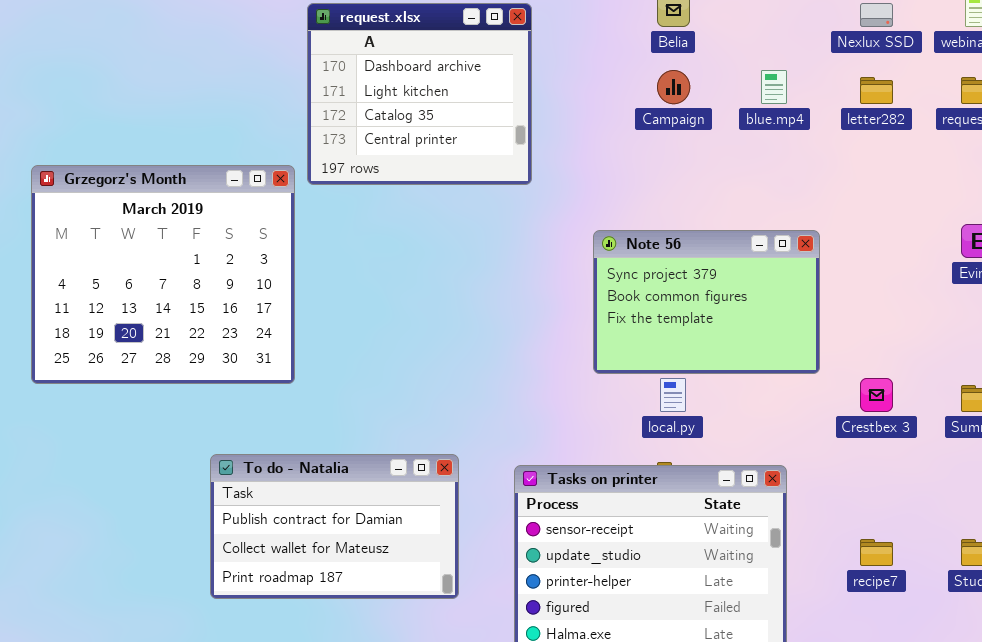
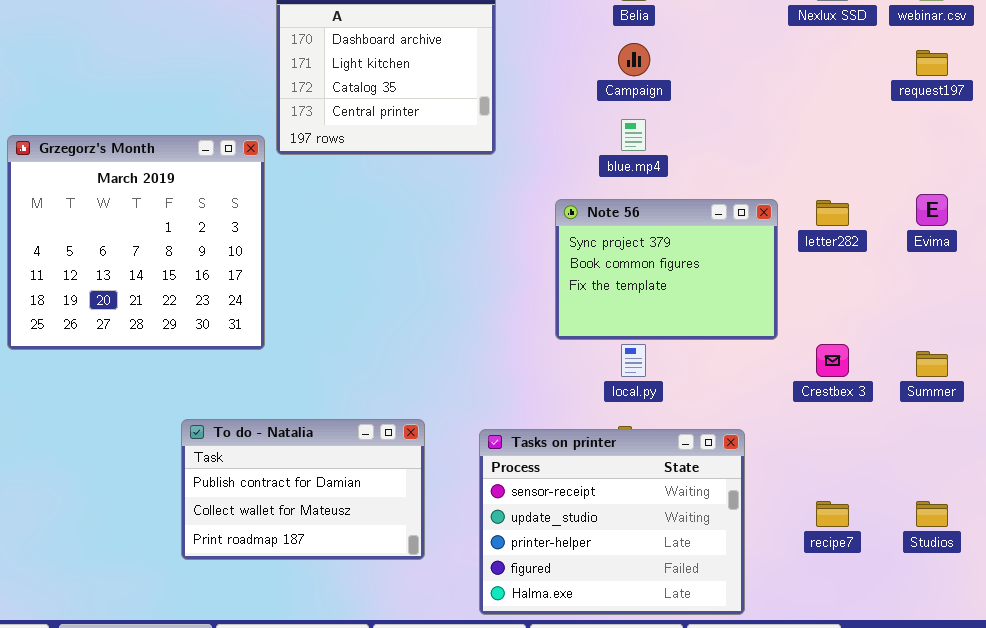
blue.mp4: [761,70,787,104] -> [621,119,646,151], moved
letter282: [860,77,893,104] -> [816,200,849,226], moved

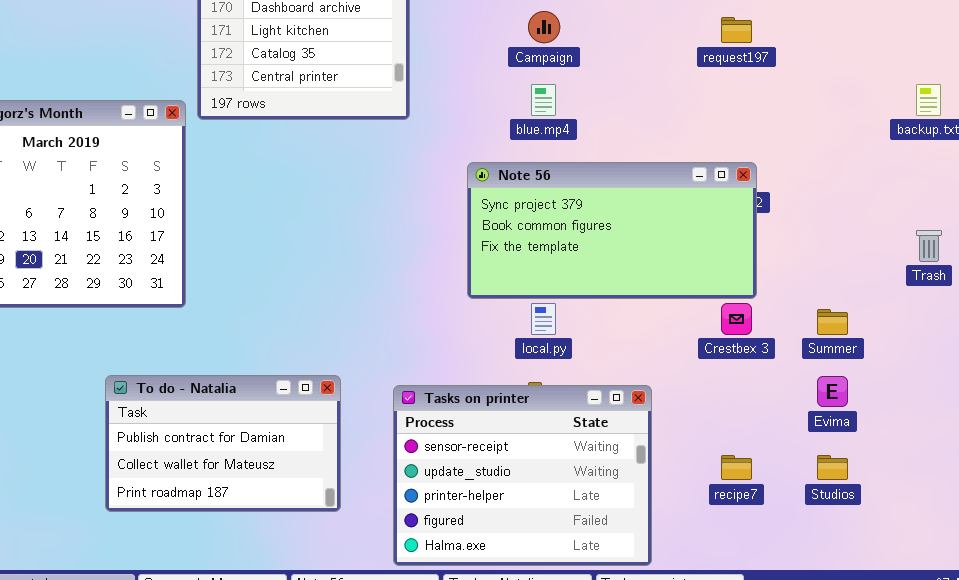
request197: [916,50,948,76] -> [721,17,752,43], moved
Evima: [916,194,948,226] -> [817,376,848,407], moved
Note 56: [555,199,778,340] -> [467,162,757,299], resized

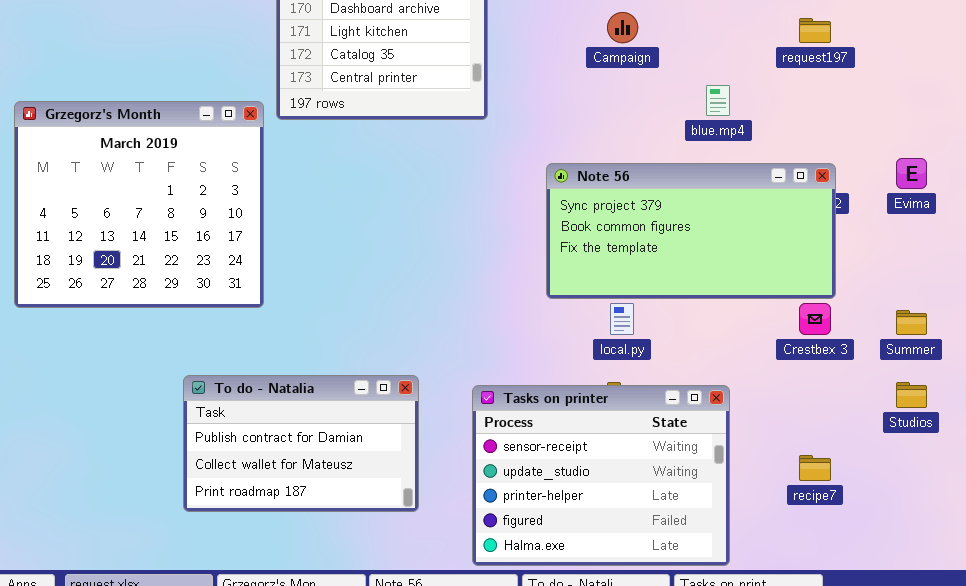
blue.mp4: [531,84,556,116] -> [706,85,730,116], moved
Evima: [817,376,848,407] -> [896,158,927,189], moved
Studios: [817,455,848,480] -> [896,382,927,408], moved

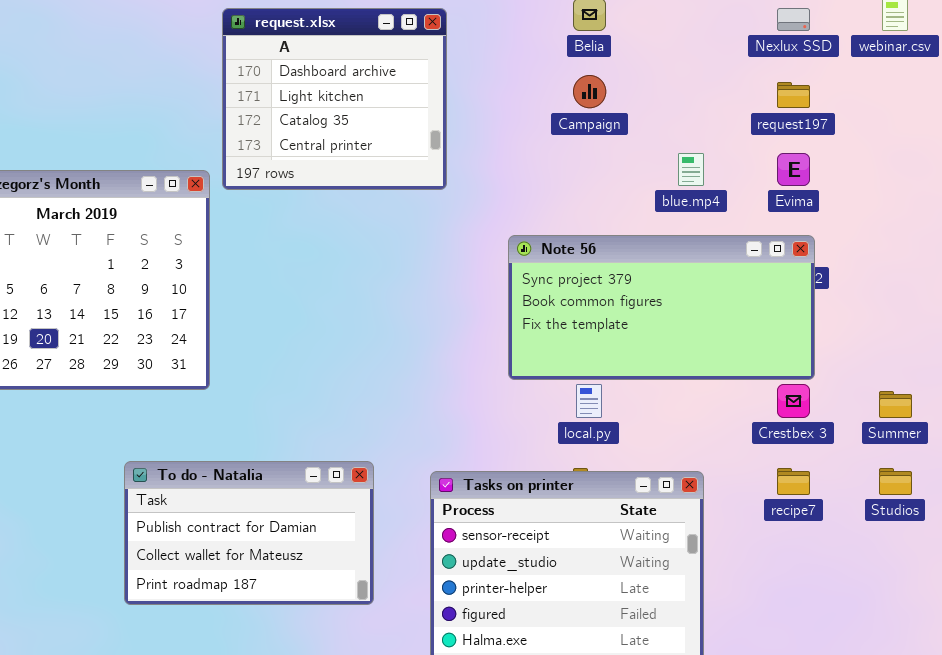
Evima: [896,158,927,189] -> [777,153,810,186], moved
recipe7: [799,455,831,481] -> [777,468,810,495], moved

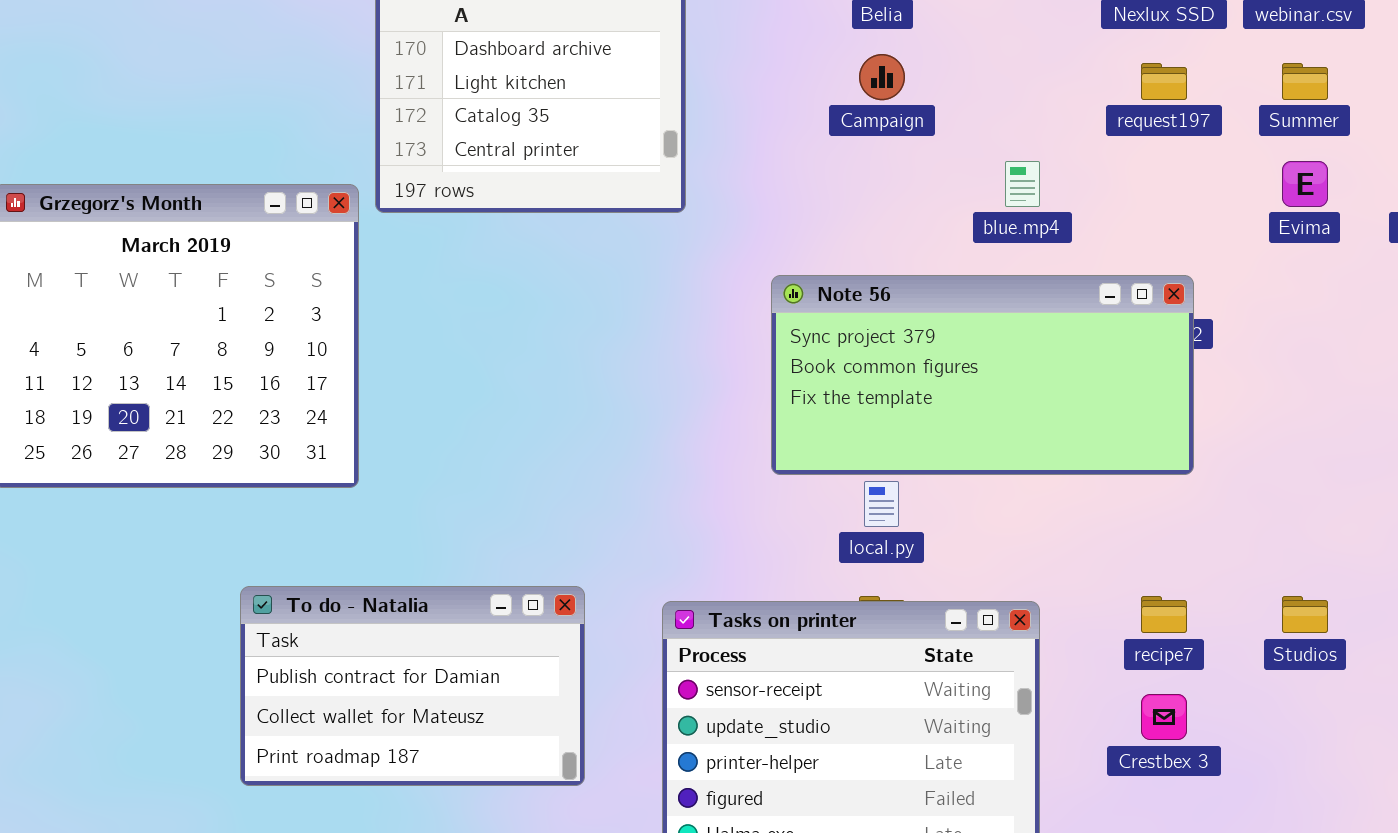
Evima: [777,153,810,186] -> [1282,161,1328,207], moved
Crestbex 3: [777,384,810,418] -> [1141,694,1187,740], moved
Summer: [879,391,912,418] -> [1282,63,1328,100], moved

